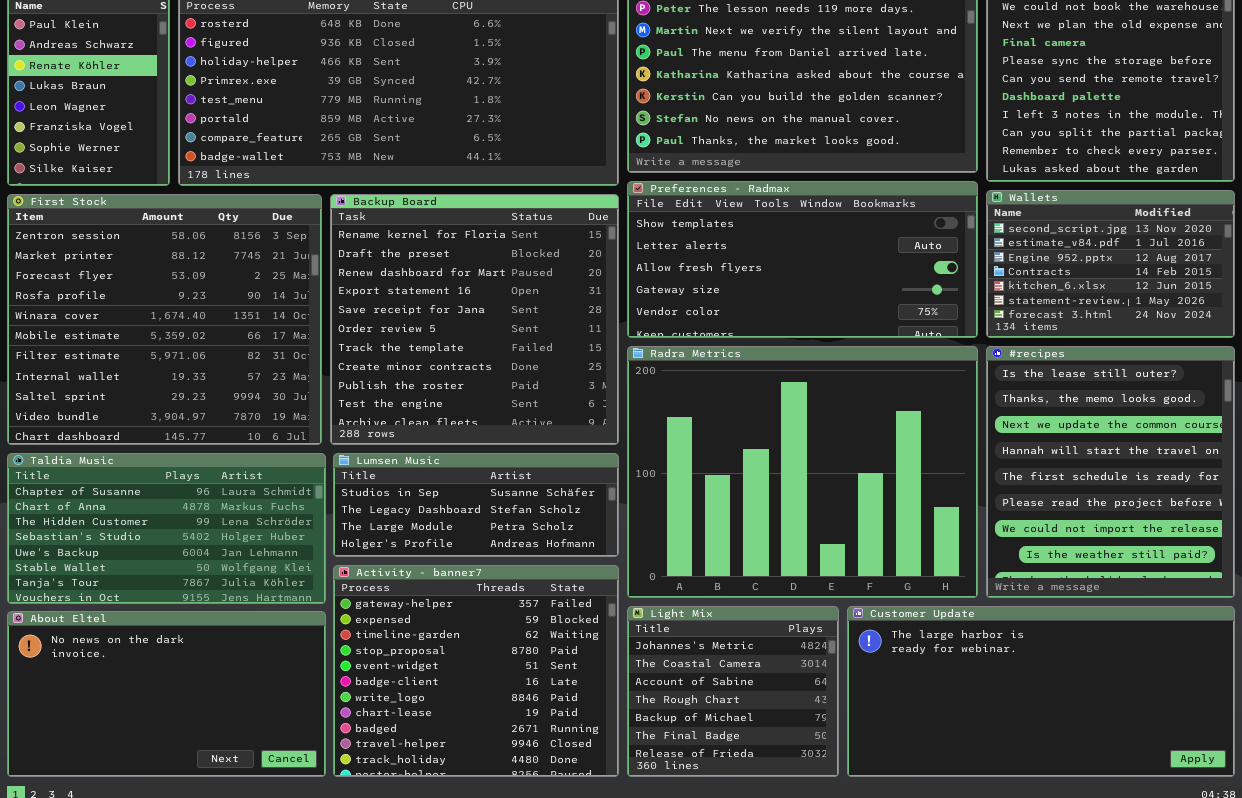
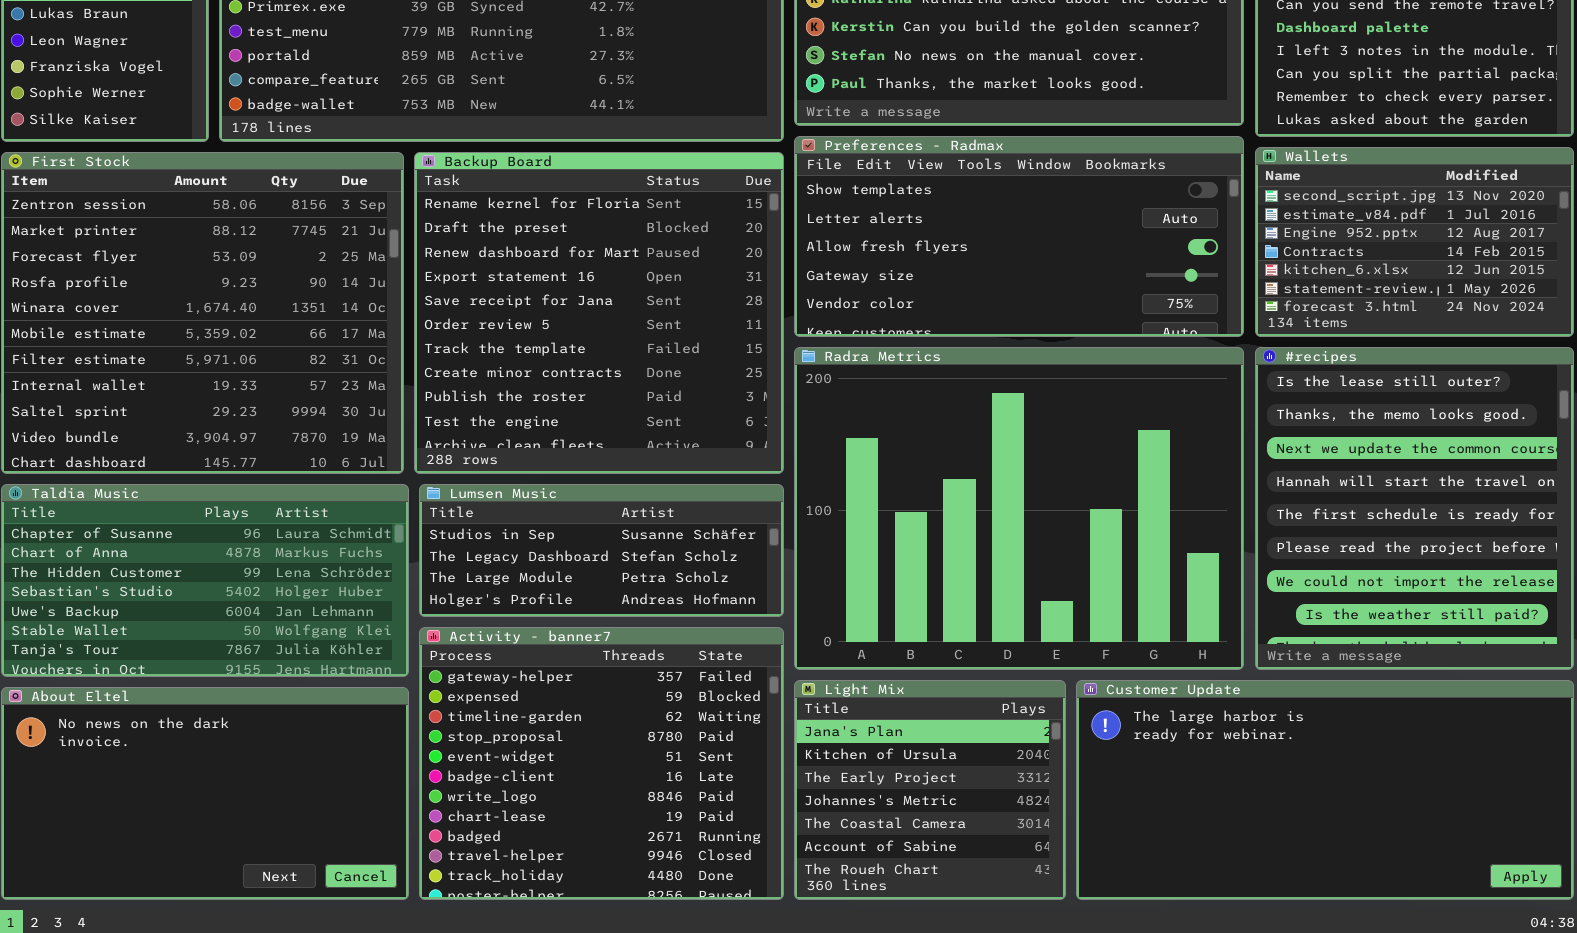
Light Mix: [627,606,839,777] -> [794,680,1066,900], scrolled up 3 rows

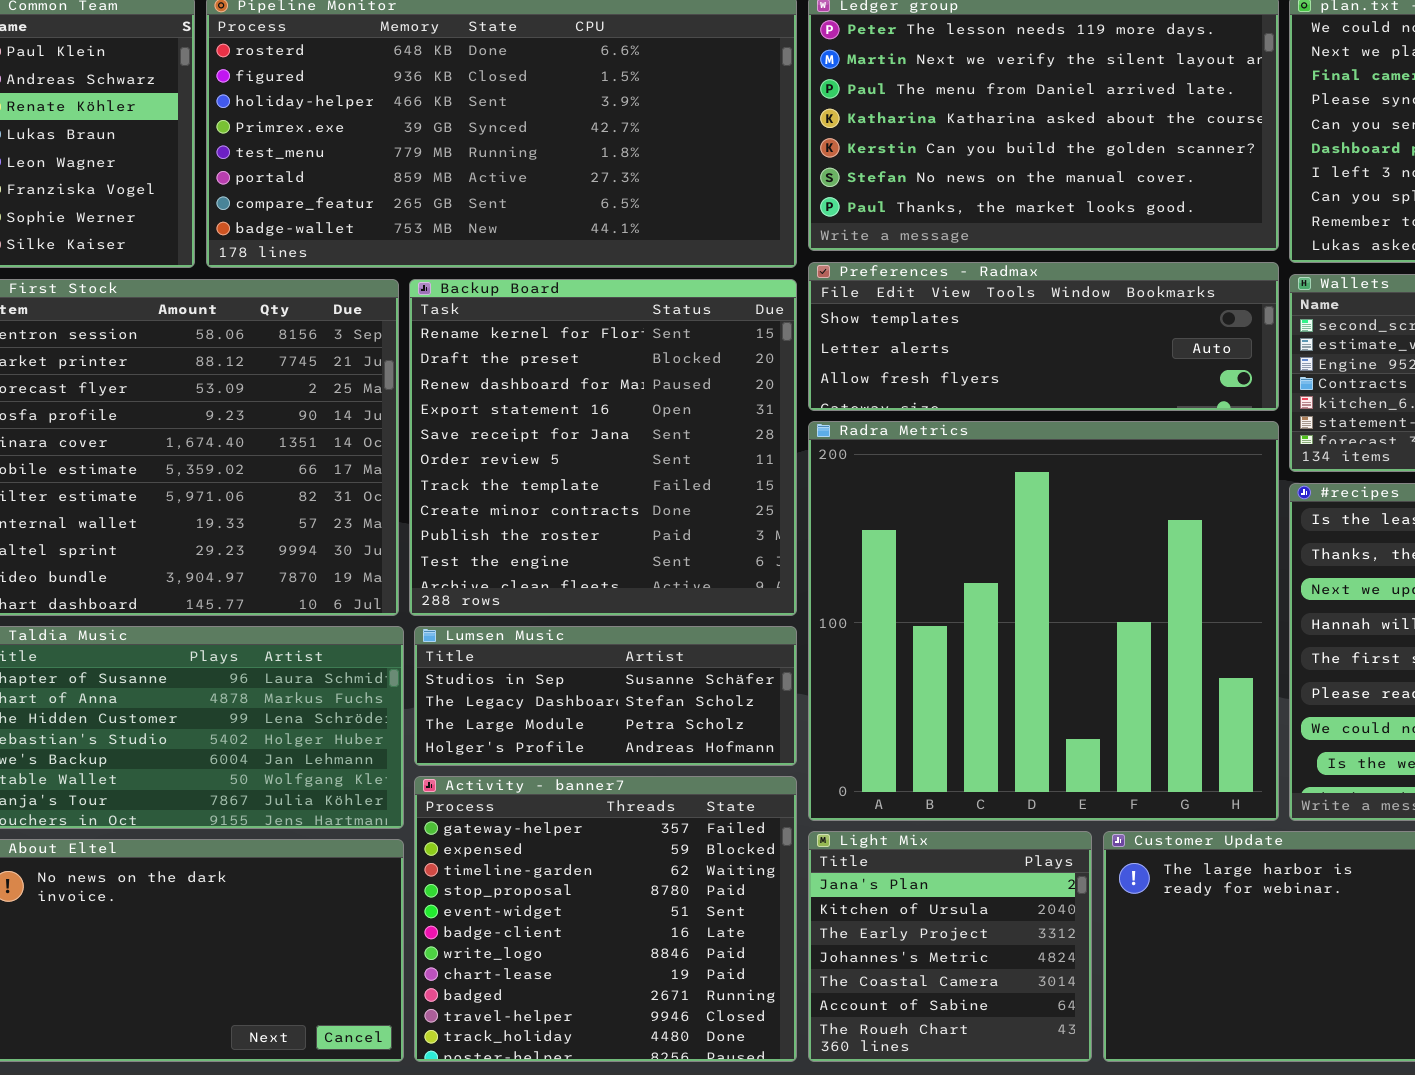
Preferences - Radmax: [794,136,1244,337] -> [808,262,1279,411], resized
Radra Metrics: [794,347,1244,670] -> [808,421,1279,821], resized

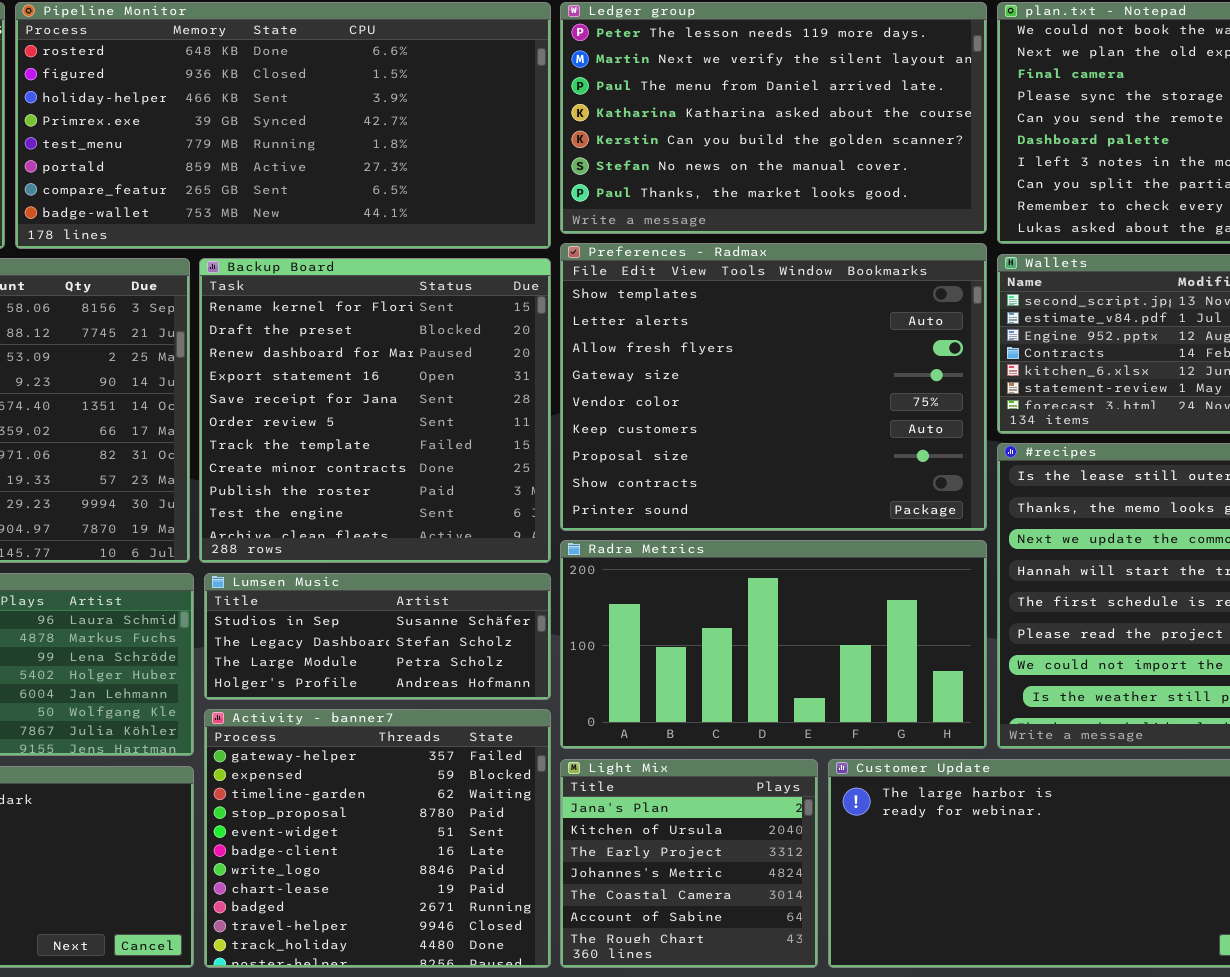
Preferences - Radmax: [808,262,1279,411] -> [560,243,987,531], resized
Radra Metrics: [808,421,1279,821] -> [560,540,987,749], resized

